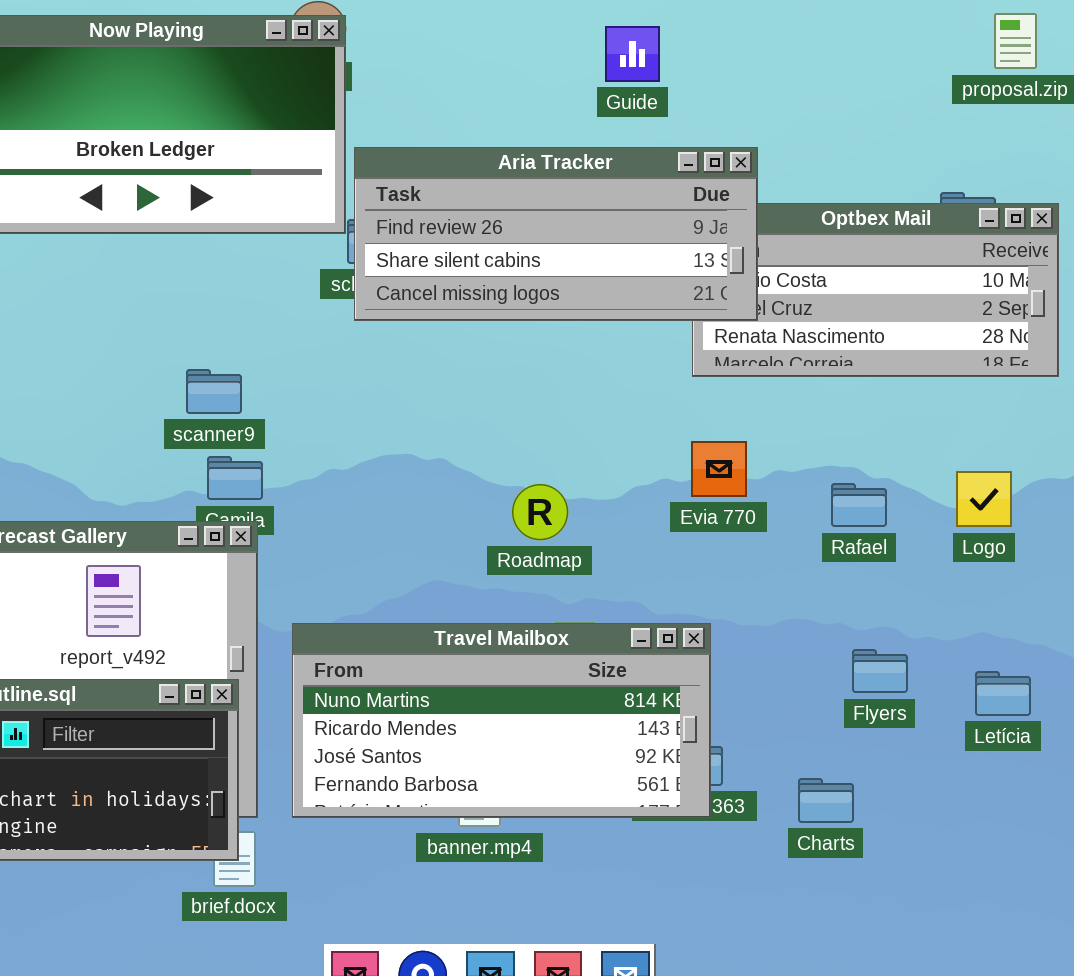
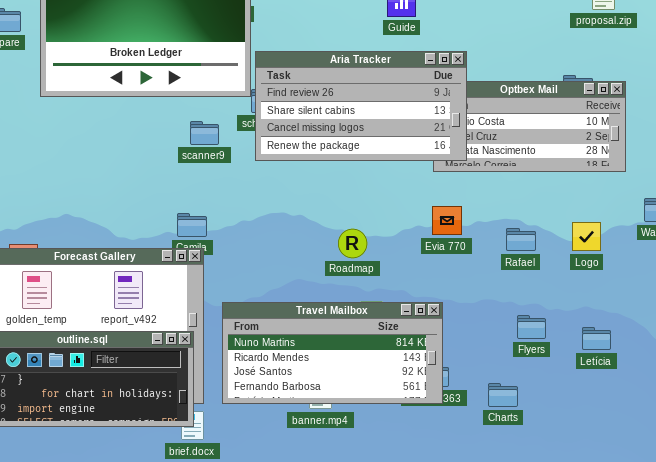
Aria Tracker: [354,147,758,321] -> [255,51,467,161], resized
scanner9: [186,369,242,414] -> [190,121,219,145], moved

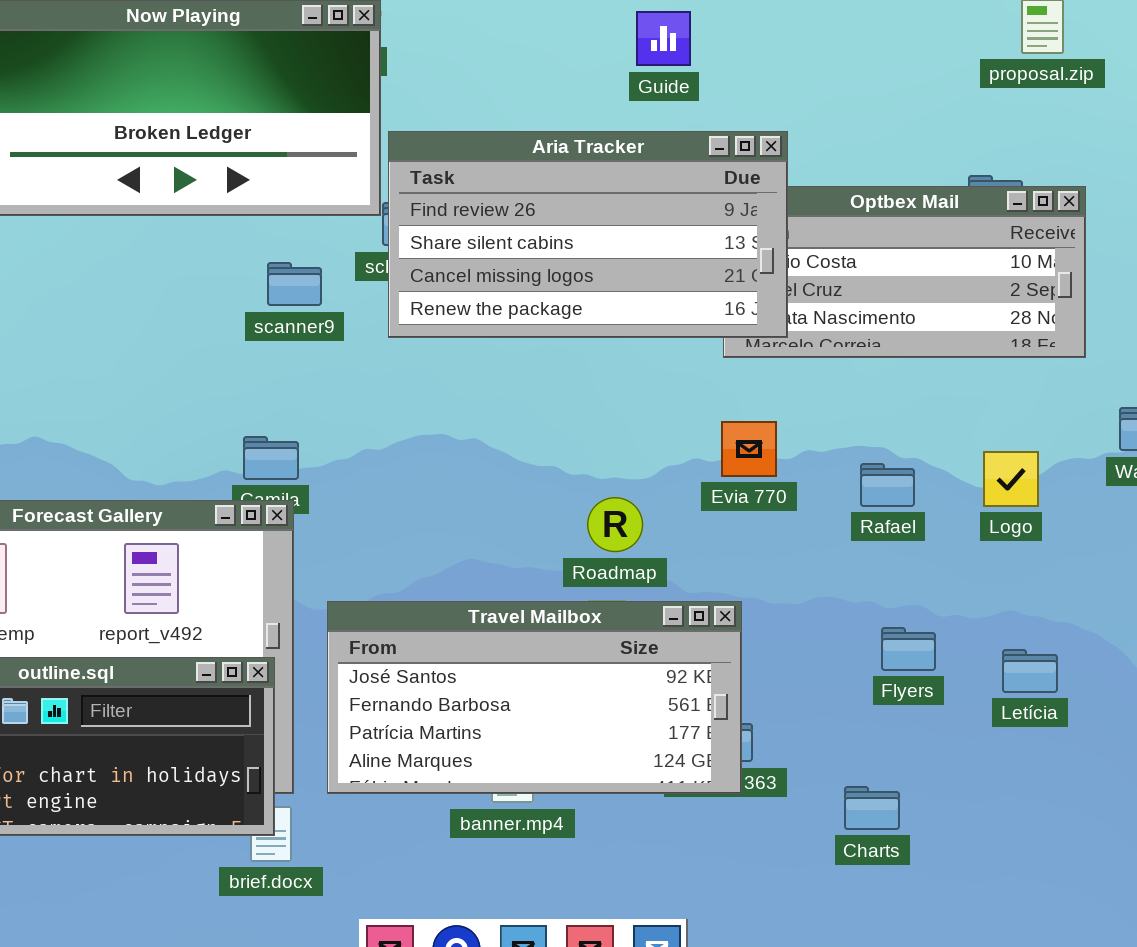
Roadmap: [338,229,367,258] -> [587,497,643,552], moved
Travel Mailbox: [222,302,443,404] -> [327,601,742,794], scrolled down 2 rows
Charts: [488,383,518,407] -> [844,786,900,830], moved

